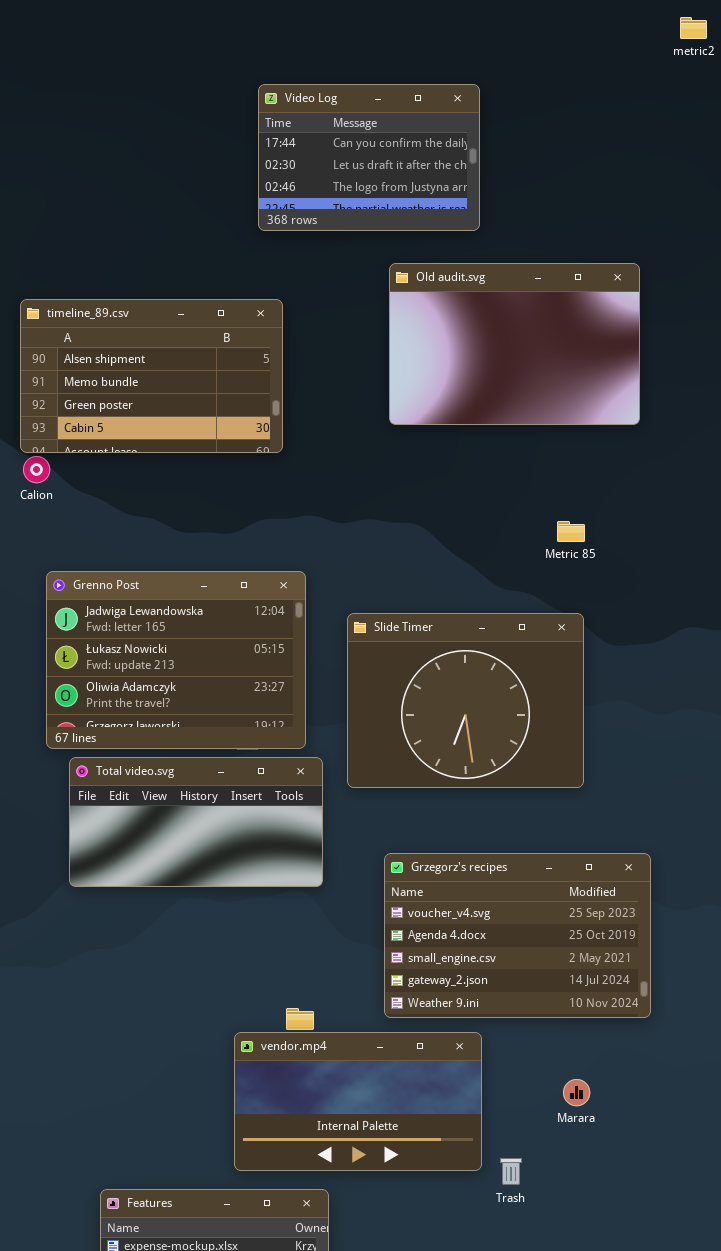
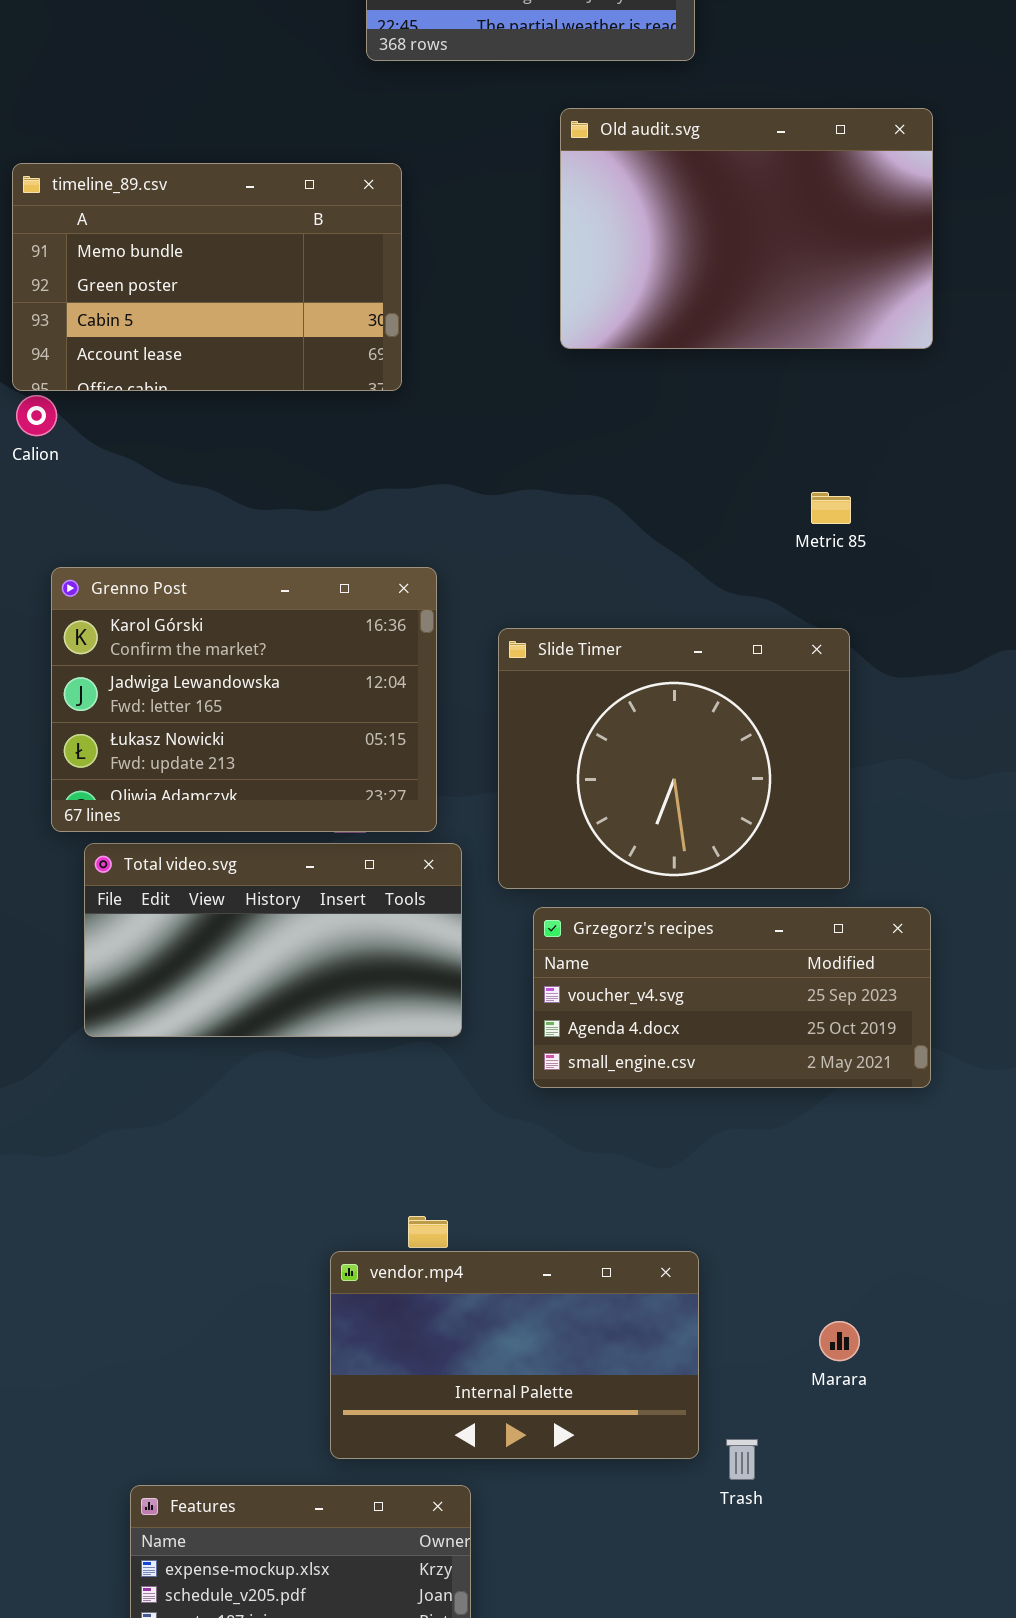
timeline_89.csv: [20,299,283,453] -> [12,163,402,391], scrolled down 1 row
Grenno Post: [46,571,306,749] -> [51,567,437,832], scrolled up 1 row
Grzegorz's recipes: [384,853,651,1018] -> [533,907,931,1088], moved, resized

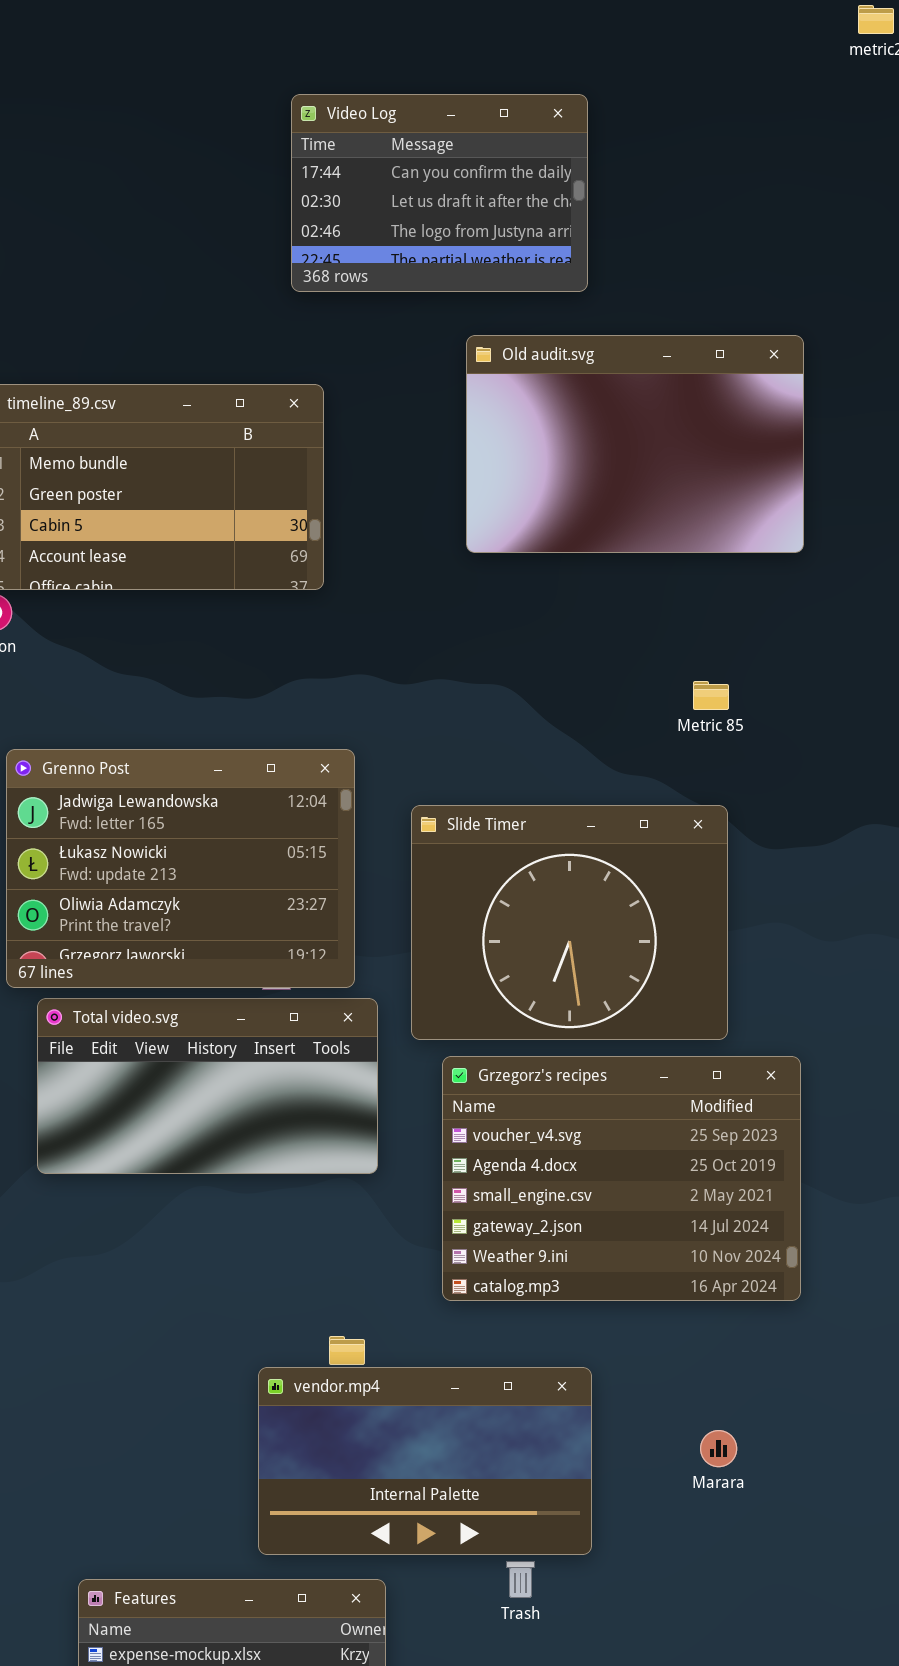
Grenno Post: [51,567,437,832] -> [6,749,355,988], scrolled down 1 row
Grzegorz's recipes: [533,907,931,1088] -> [442,1056,801,1301], resized
Trash: [726,1439,758,1480] -> [506,1561,535,1598], moved

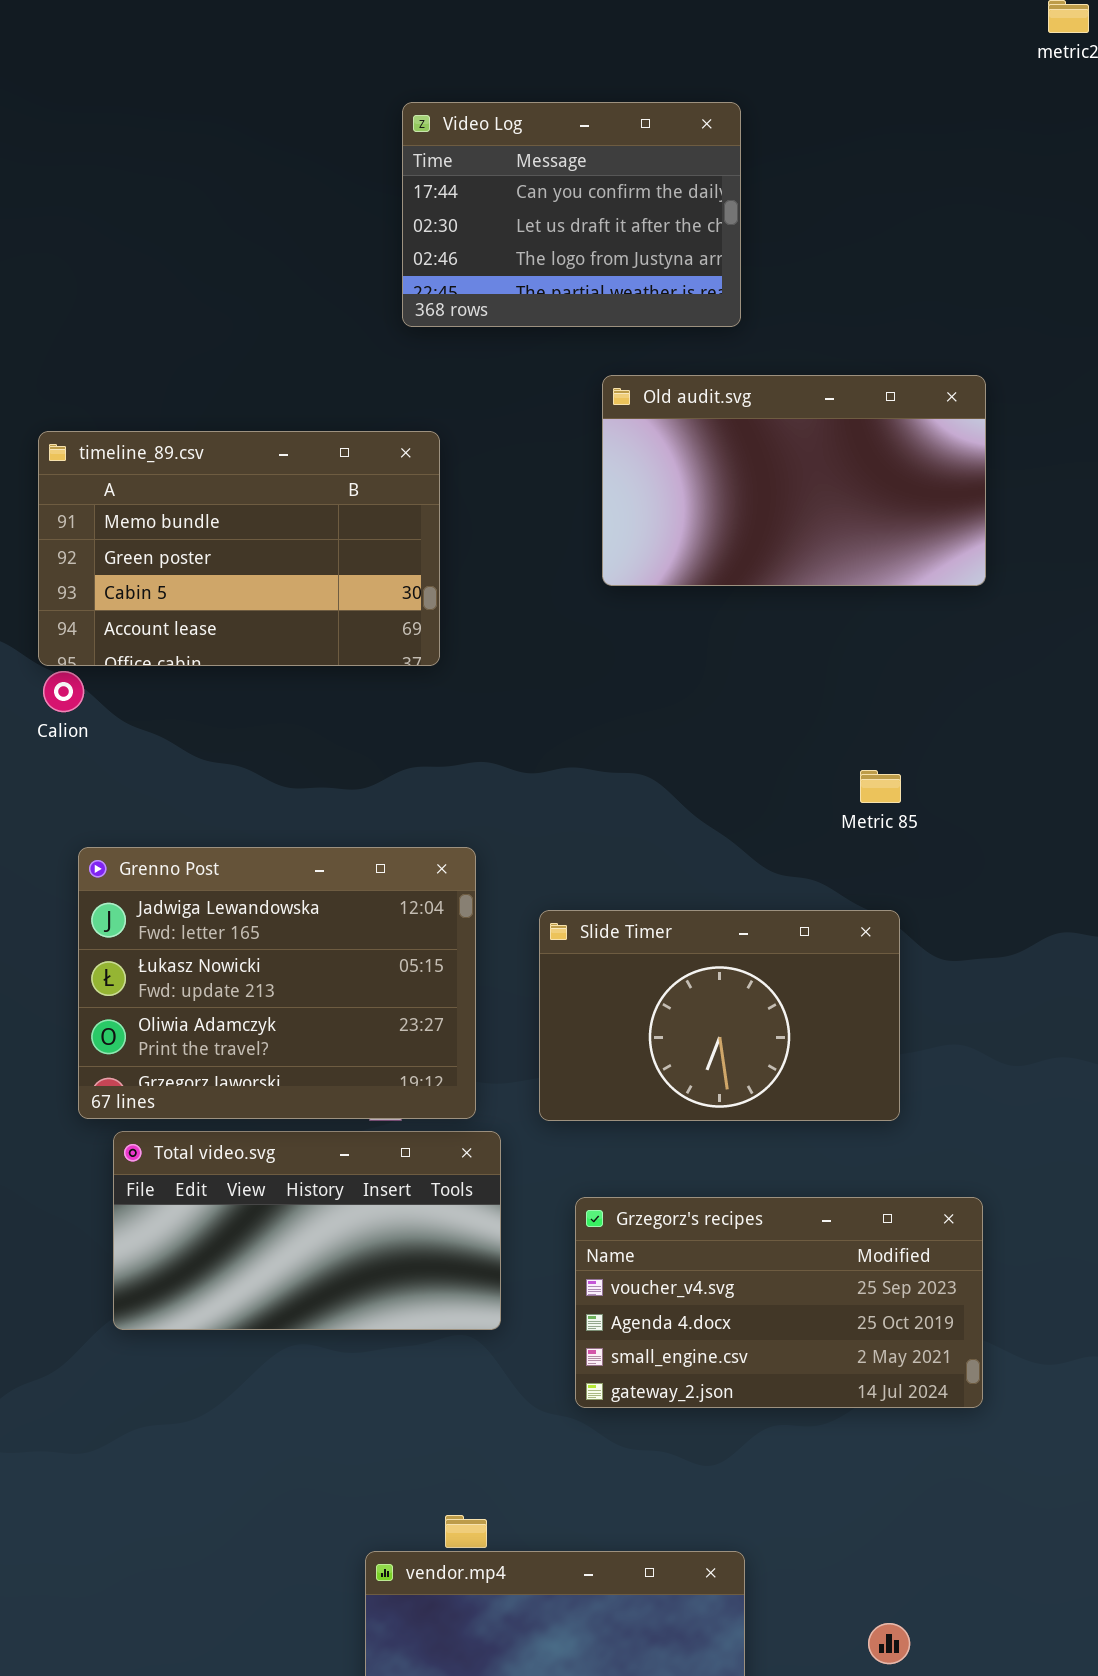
Old audit.svg: [466,335,804,553] -> [602,375,986,586], resized
Slide Timer: [411,805,728,1040] -> [539,910,900,1121], resized
Grzegorz's recipes: [442,1056,801,1301] -> [575,1197,983,1408], resized

